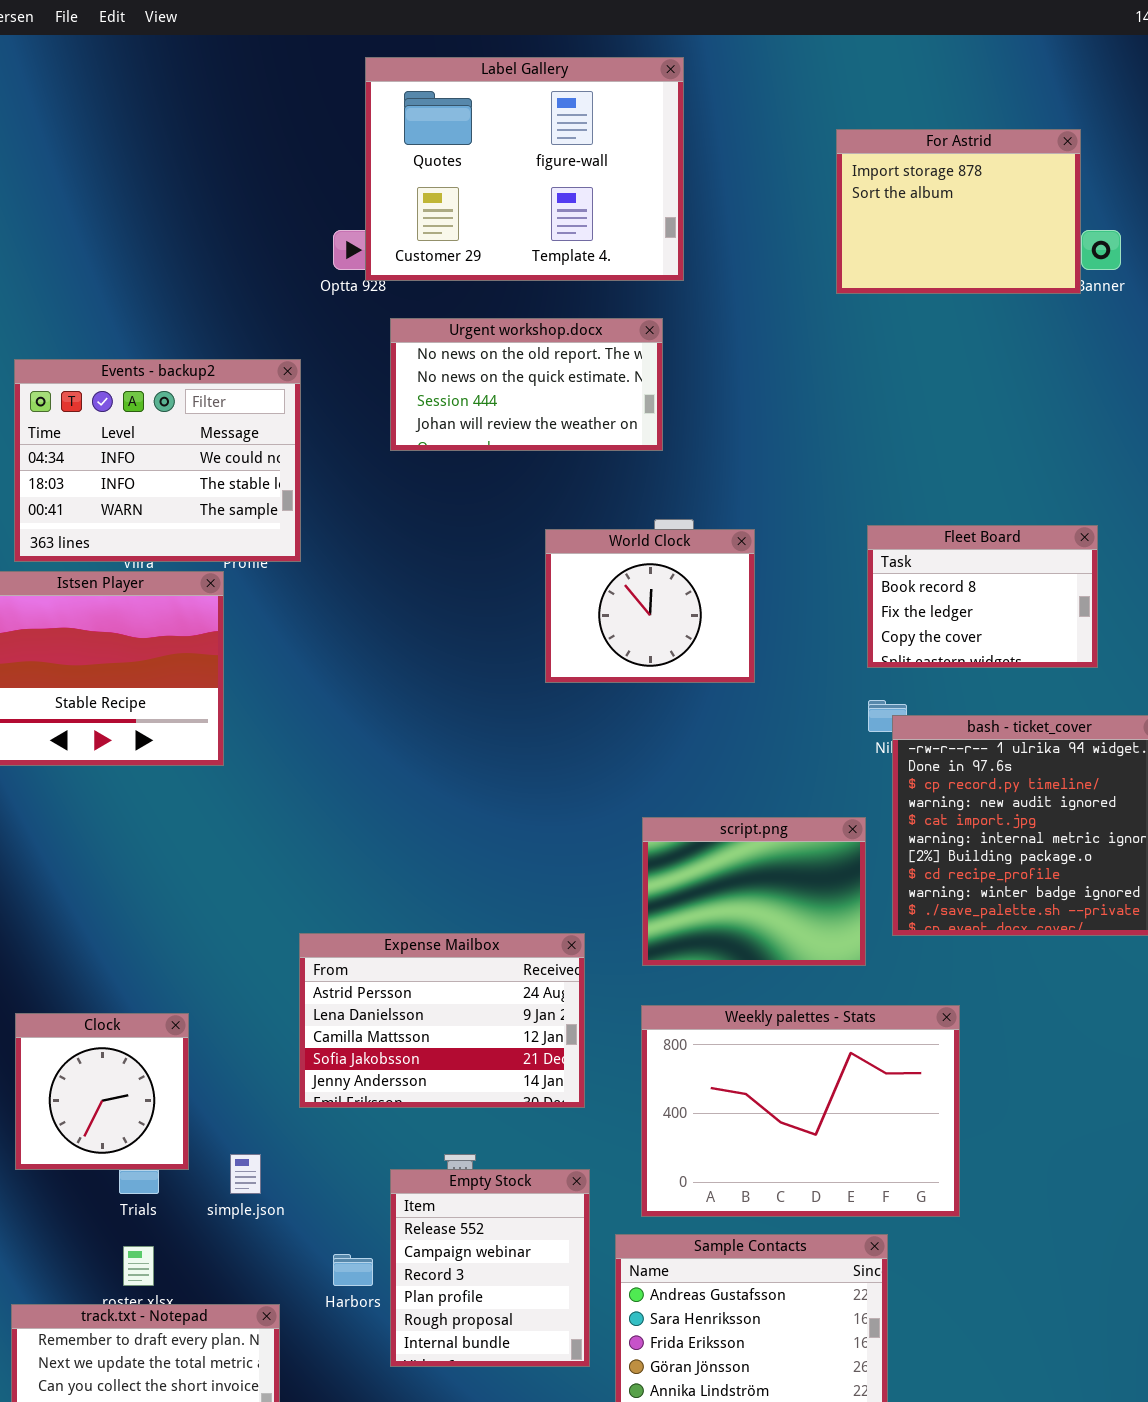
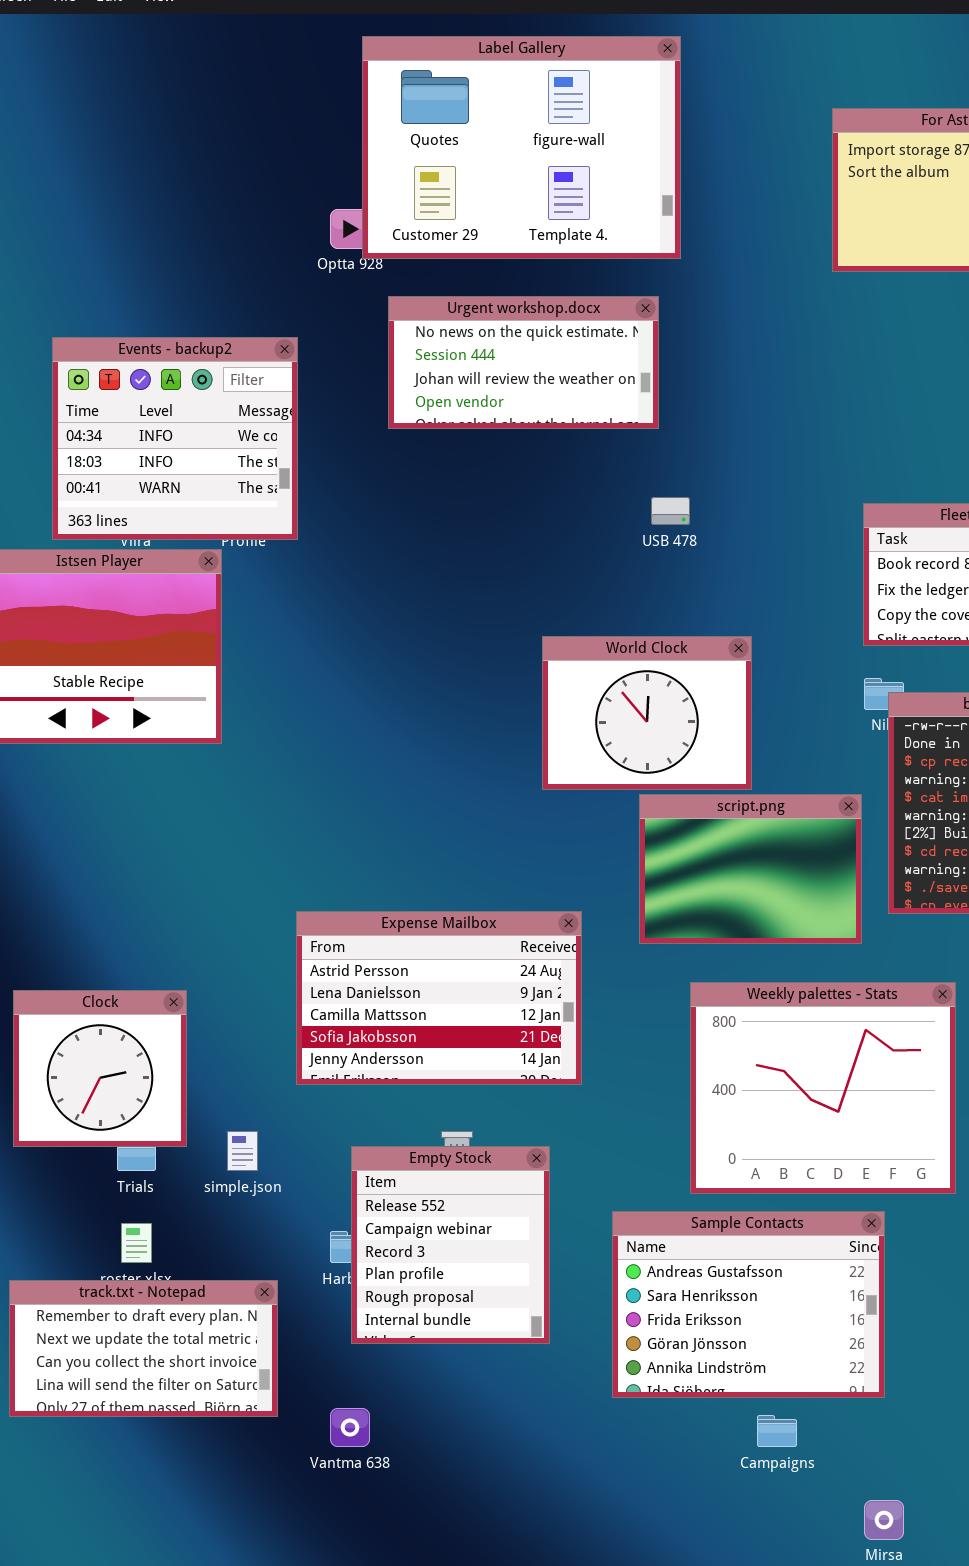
Urgent workshop.docx: [390,318,663,451] -> [388,296,659,429], scrolled down 1 row
Events - backup2: [14,359,301,562] -> [52,337,298,540], resized
World Clock: [545,529,755,683] -> [542,636,752,790], moved
Weekly palettes - Stats: [641,1005,960,1217] -> [690,982,956,1194], resized
Empty Stock: [390,1169,590,1367] -> [351,1146,550,1344], moved

